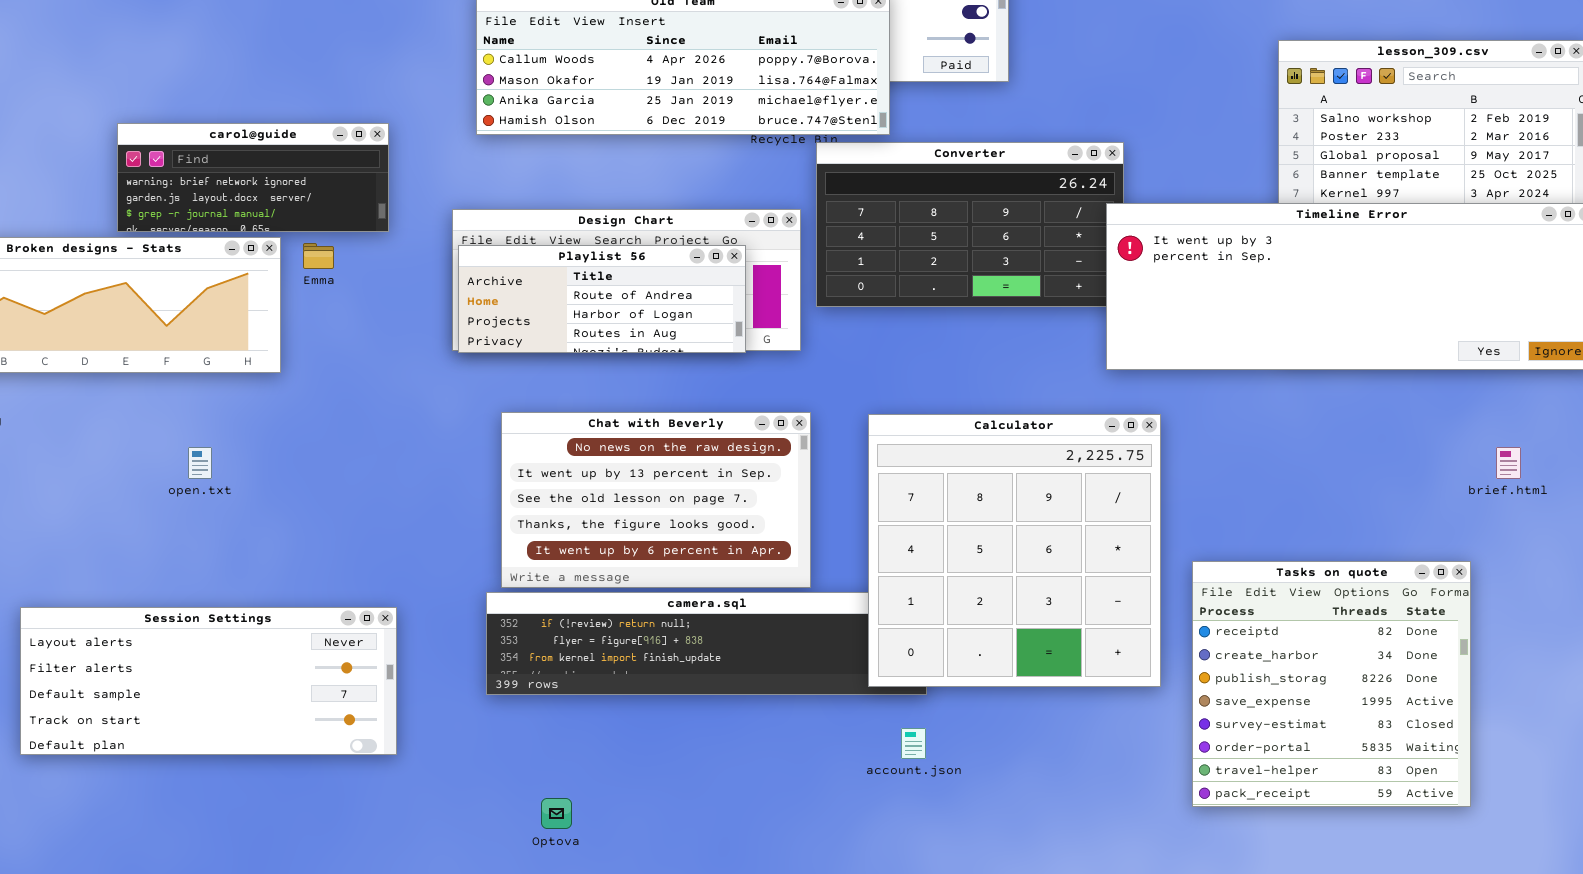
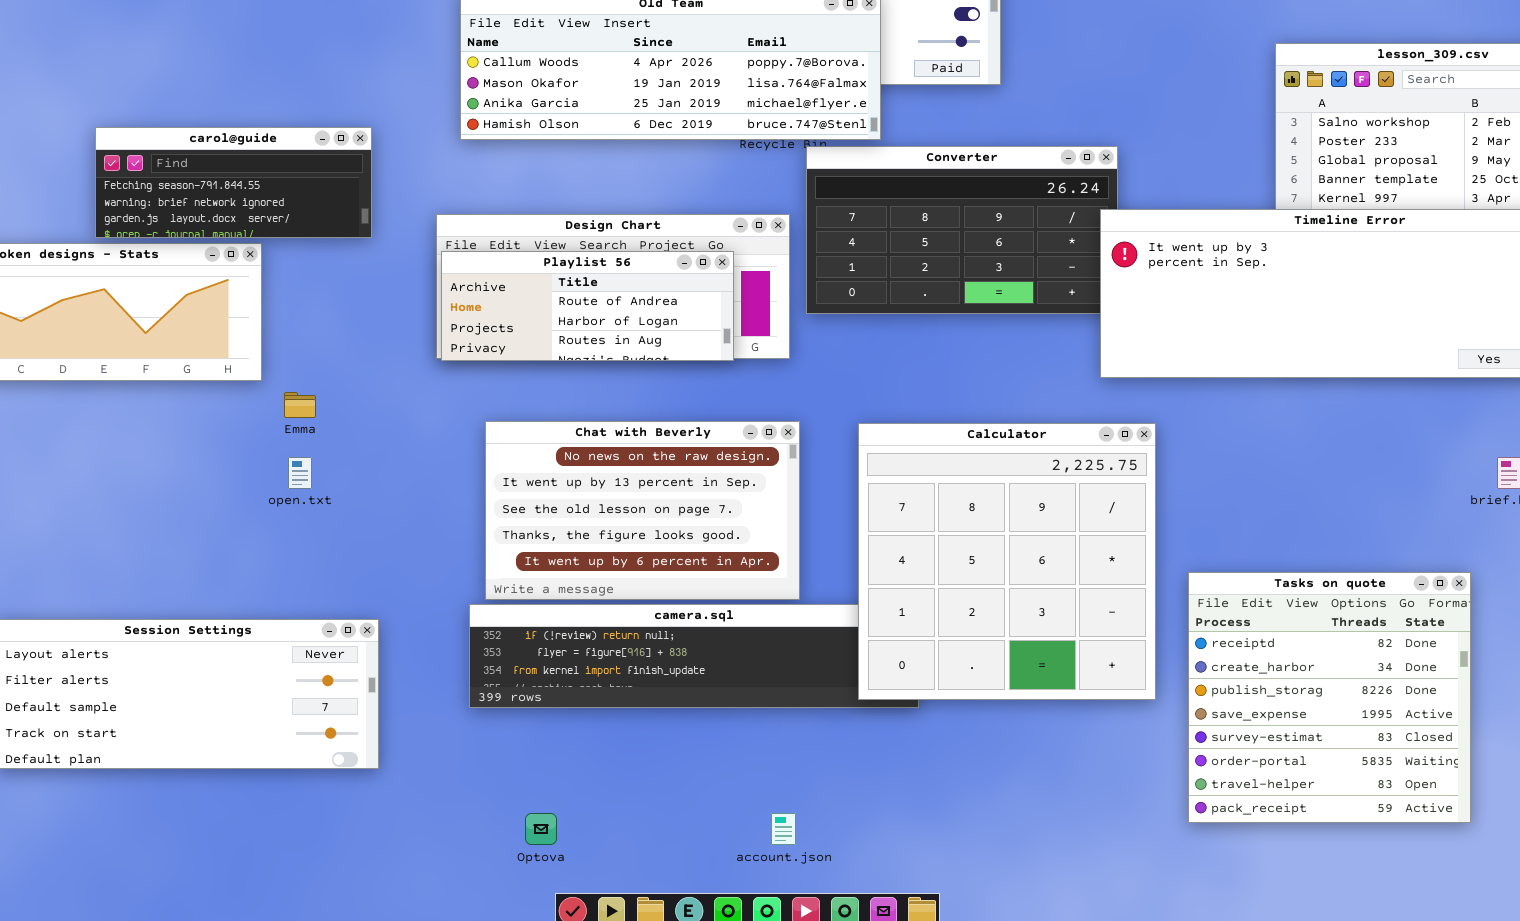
carol@guide: [117,123,389,232] -> [95,127,372,238], scrolled up 1 row
Emma: [303,243,334,269] -> [284,392,316,418], moved
open.txt: [188,447,212,479] -> [288,457,312,489], moved
account.json: [901,728,926,759] -> [771,813,796,845], moved

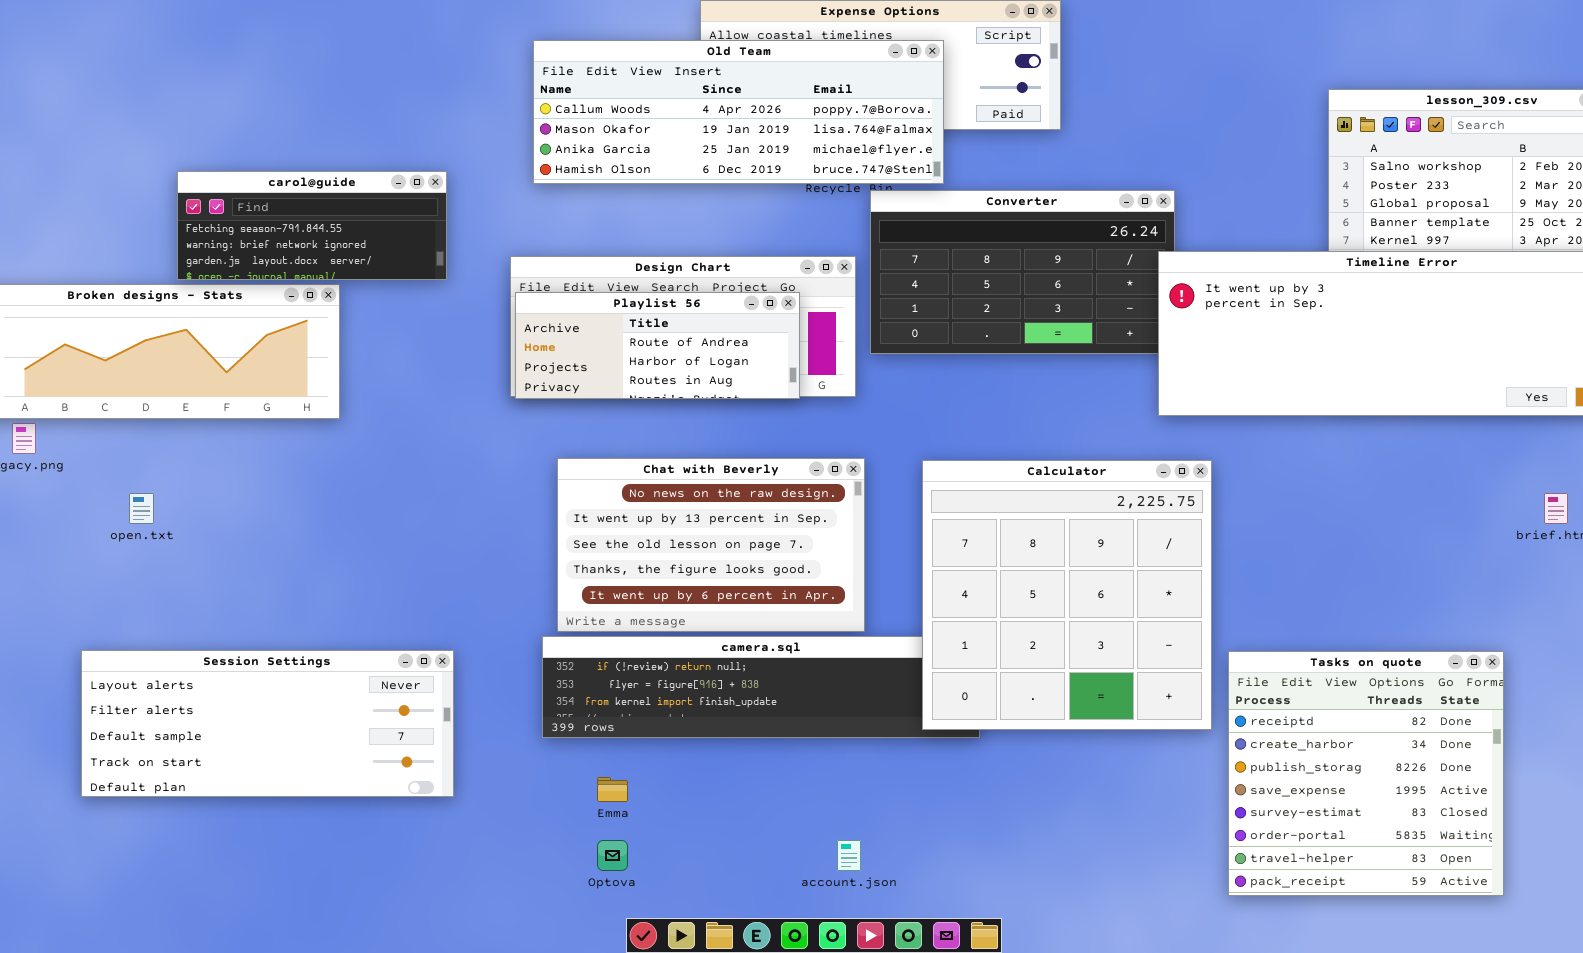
Emma: [284,392,316,418] -> [597,777,628,802], moved
open.txt: [288,457,312,489] -> [129,493,154,524], moved
Tasks on quote: [1188,572,1471,823] -> [1228,651,1504,896], moved

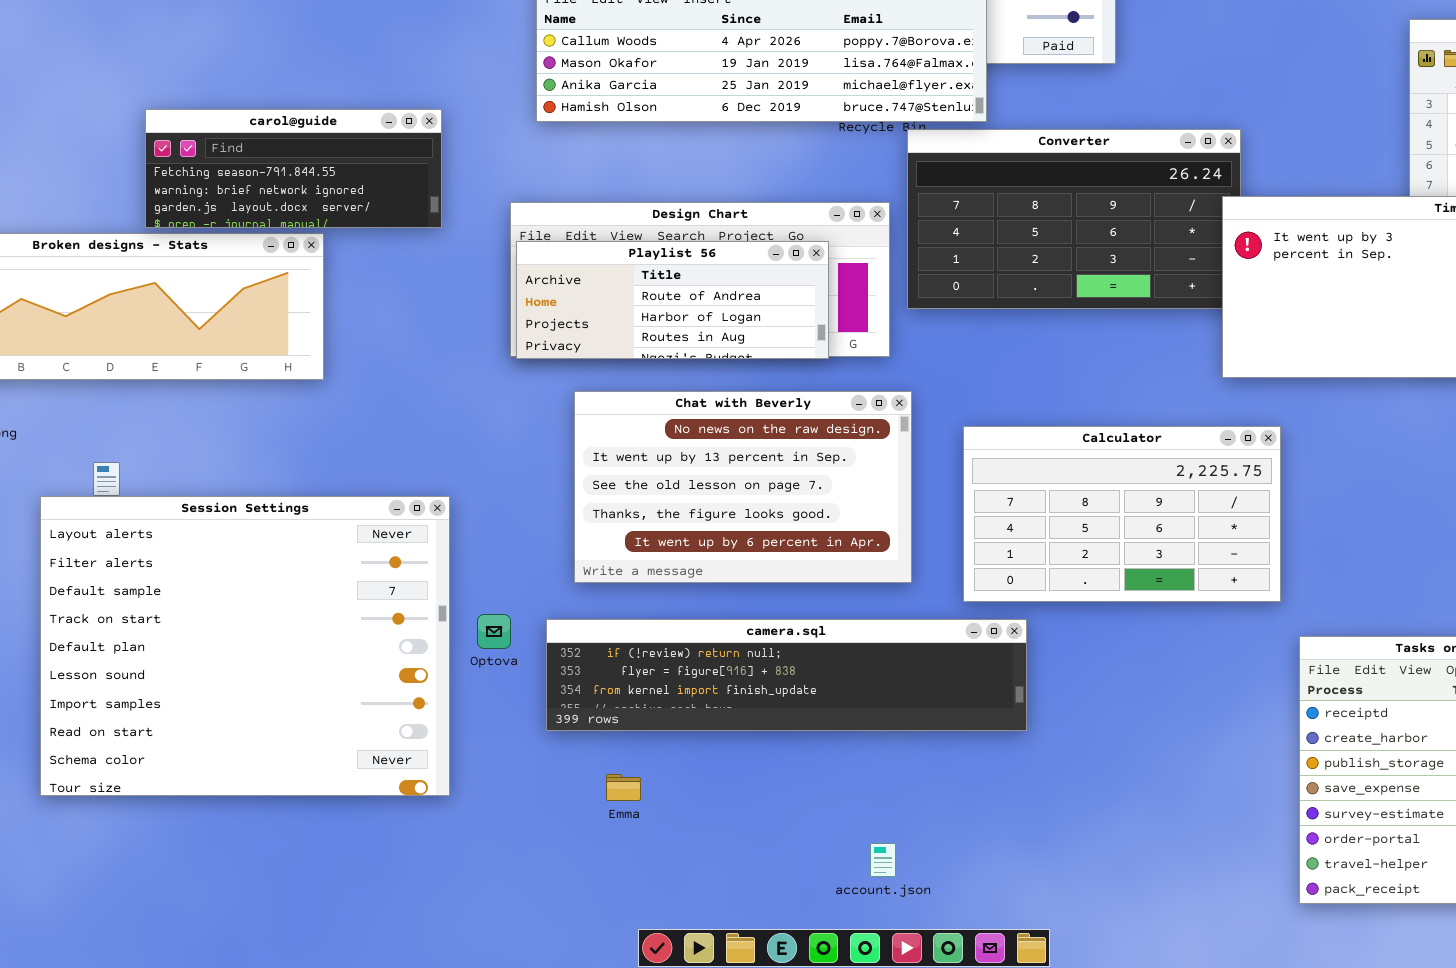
Chat with Beverly: [557,458,865,632] -> [574,391,912,583], moved
Calculator: [922,460,1212,730] -> [963,426,1281,602], resized
Session Settings: [81,650,454,797] -> [40,496,450,796], resized
Optova: [597,840,628,871] -> [477,614,511,649], moved

